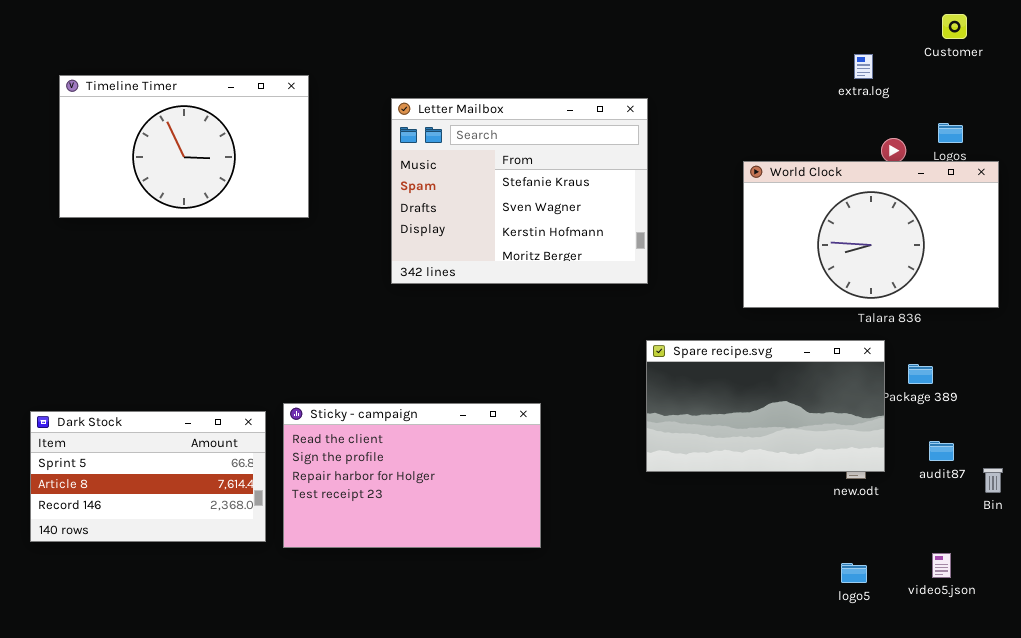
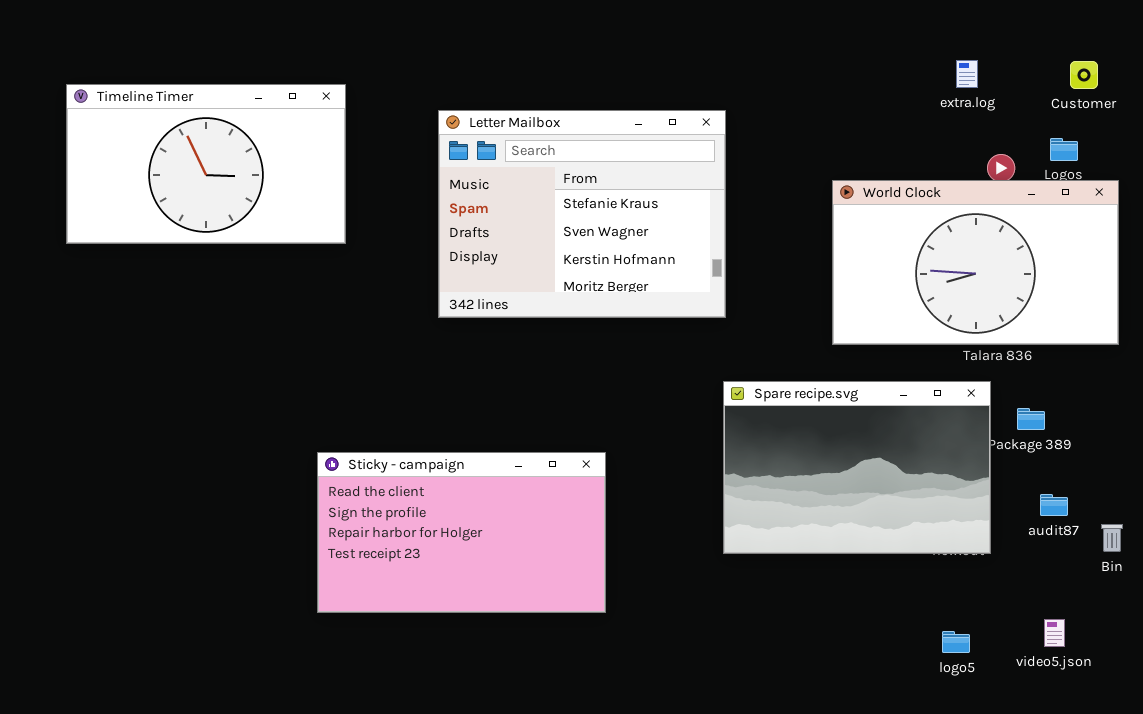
Customer: [942,14,967,39] -> [1070,61,1098,89], moved
Spare recipe.svg: [646,340,885,472] -> [723,381,991,554], resized
Dark Stock: [30,411,266,542] -> none, closed

